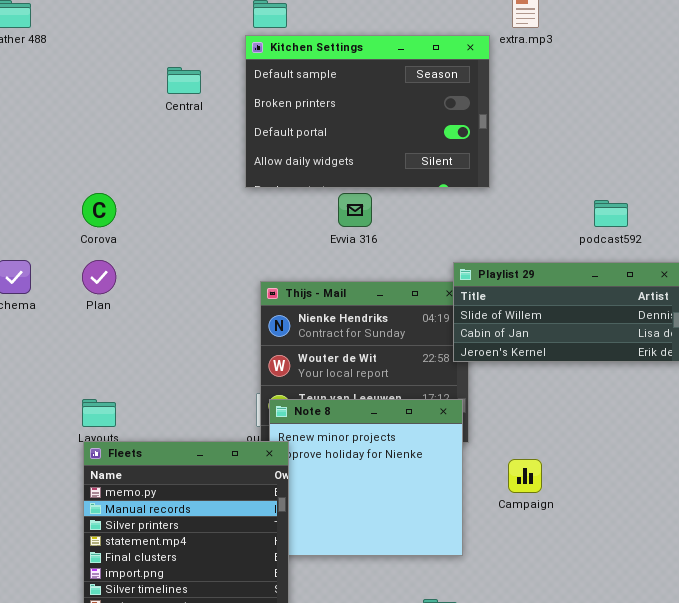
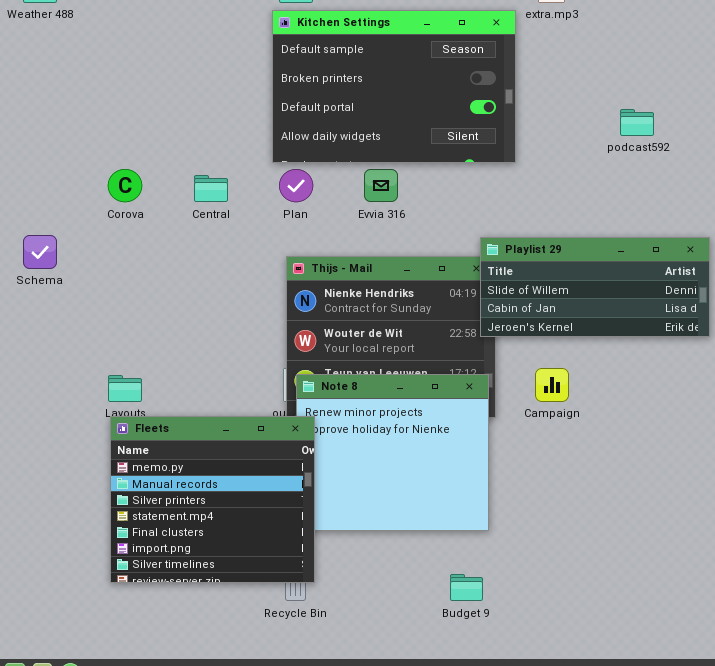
Central: [167,67,201,94] -> [194,175,228,202], moved
podcast592: [594,200,628,227] -> [620,109,654,136], moved
Plan: [82,260,116,294] -> [279,169,313,202], moved
Campaign: [508,459,542,493] -> [535,368,569,402], moved

